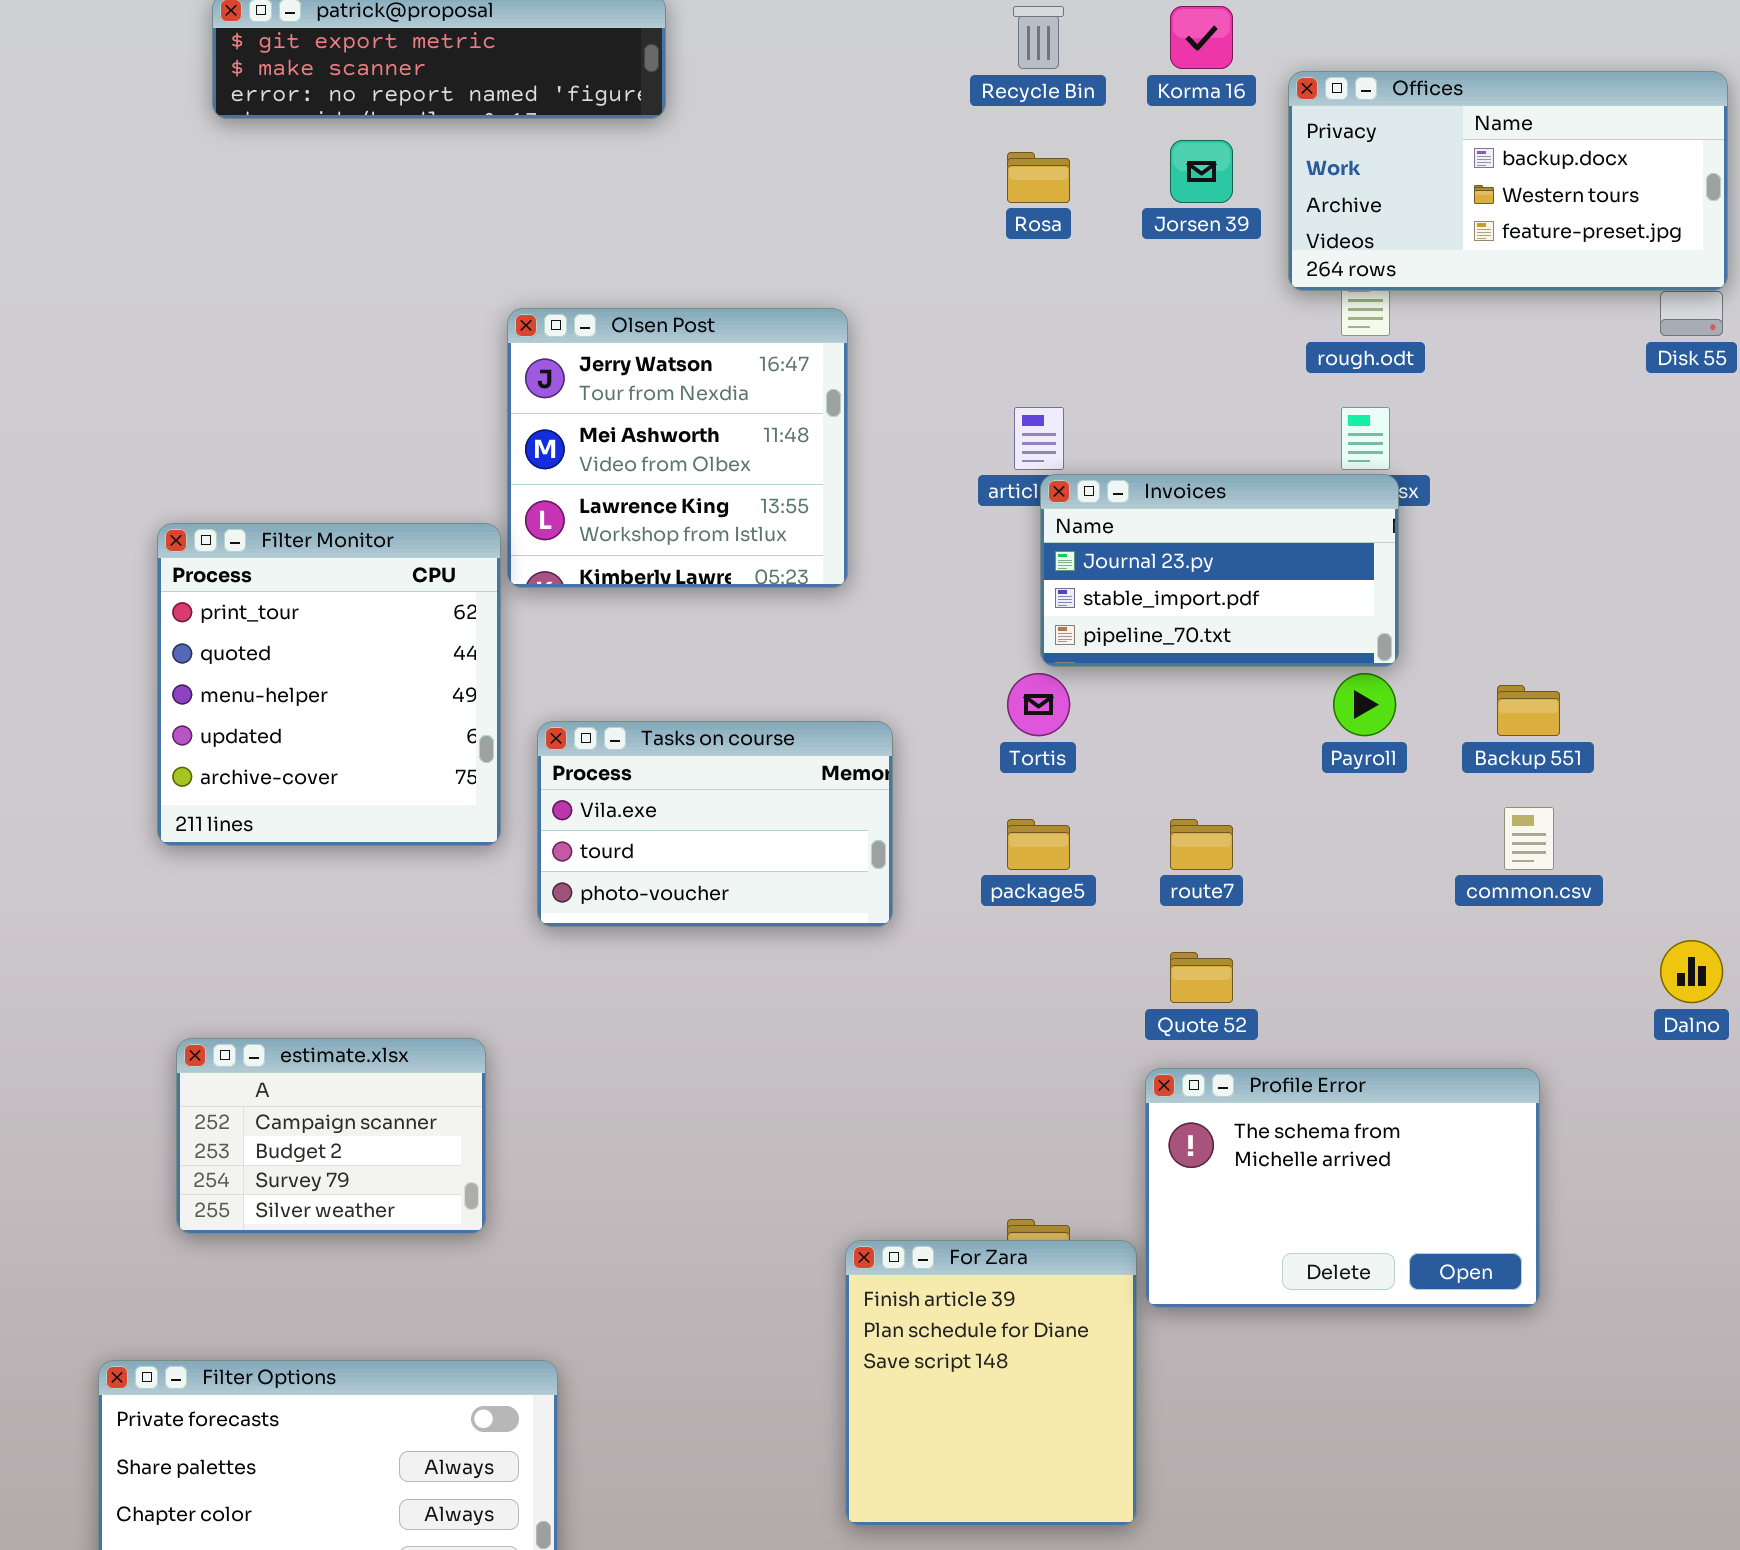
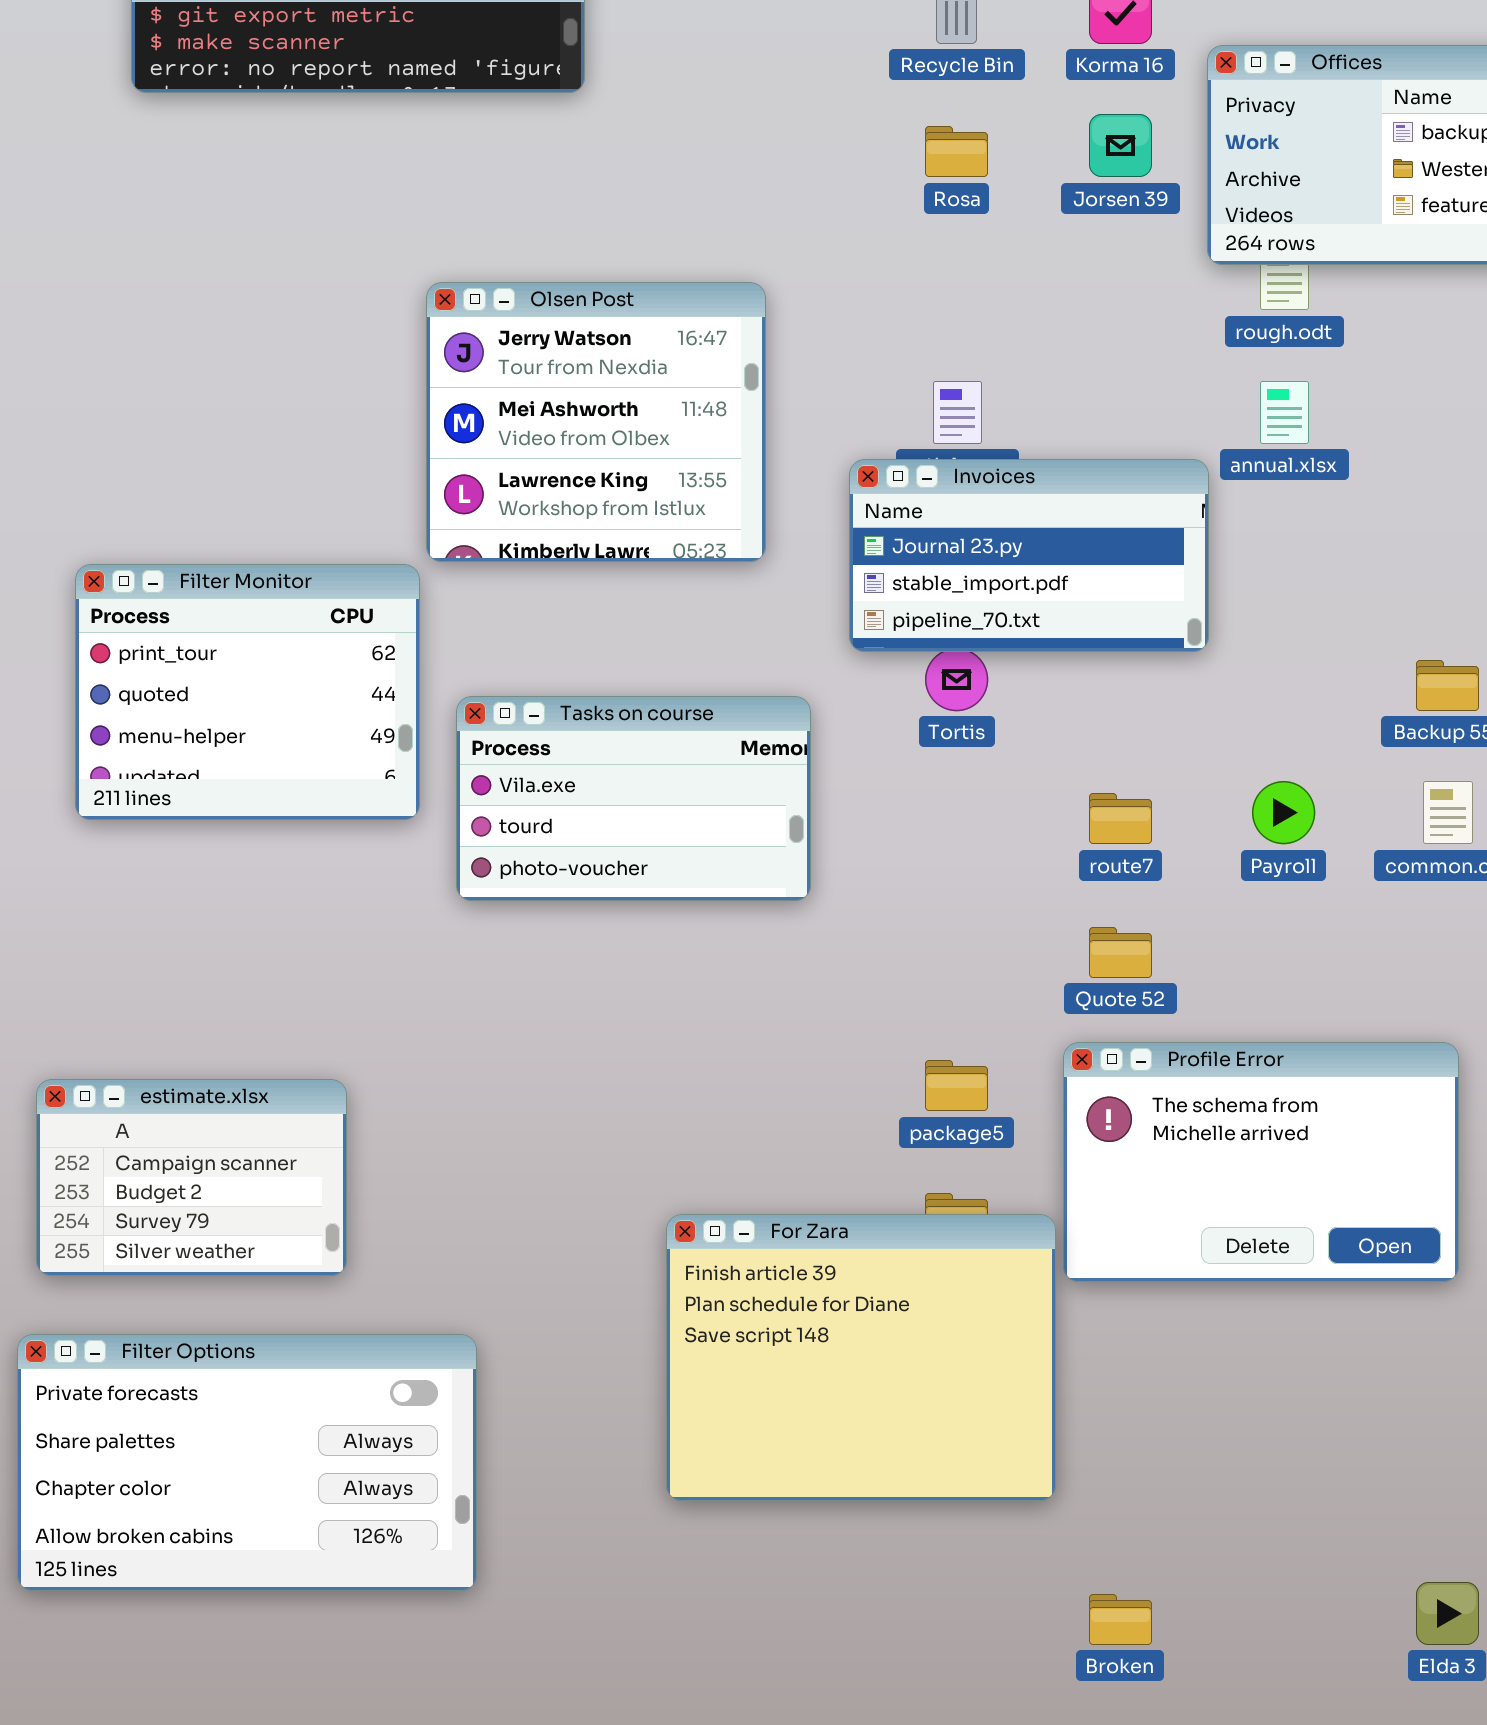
Invoices: [1040,474,1399,667] -> [849,459,1209,652], moved
Filter Monitor: [157,523,501,846] -> [75,564,420,820], resized
Payroll: [1333,673,1396,736] -> [1252,781,1315,844], moved
package5: [1007,819,1070,870] -> [925,1060,988,1111], moved
estimate.xlsx: [176,1038,486,1234] -> [36,1079,347,1276], moved
For Zara: [845,1240,1137,1526] -> [666,1214,1056,1501], resized

